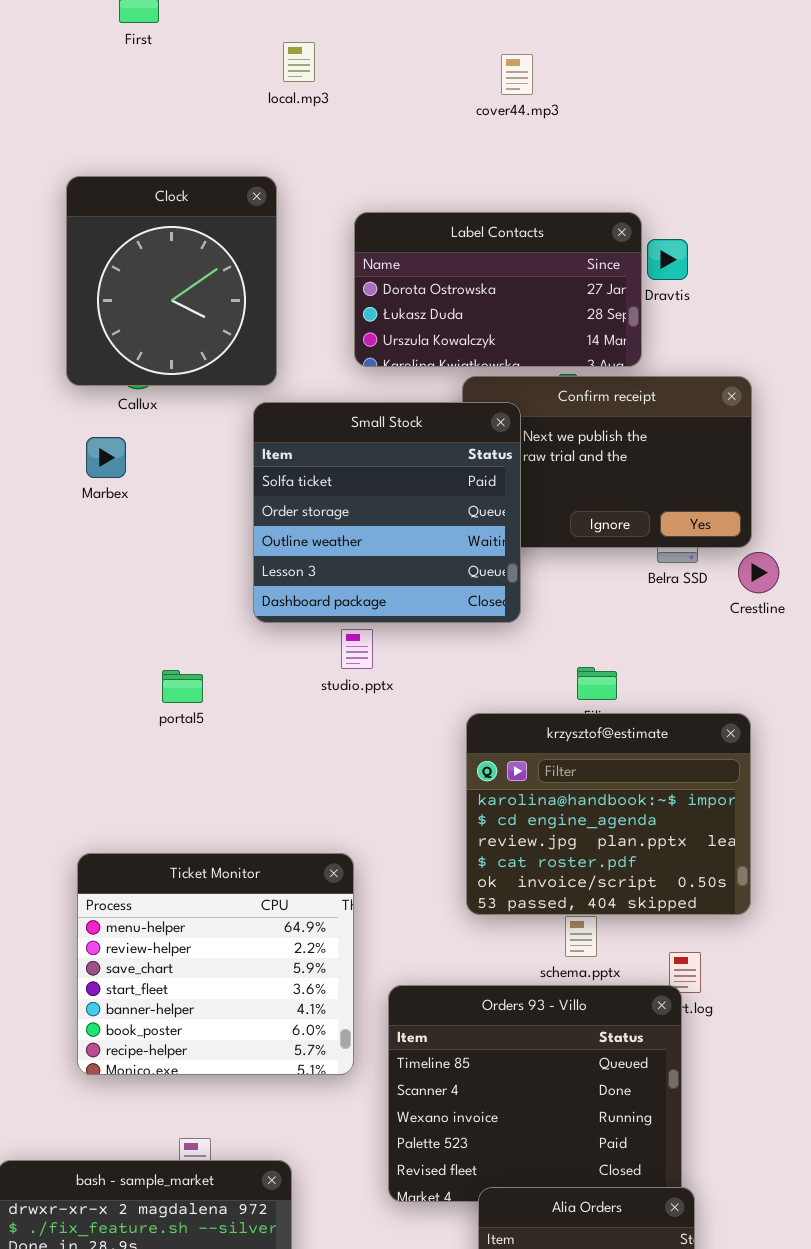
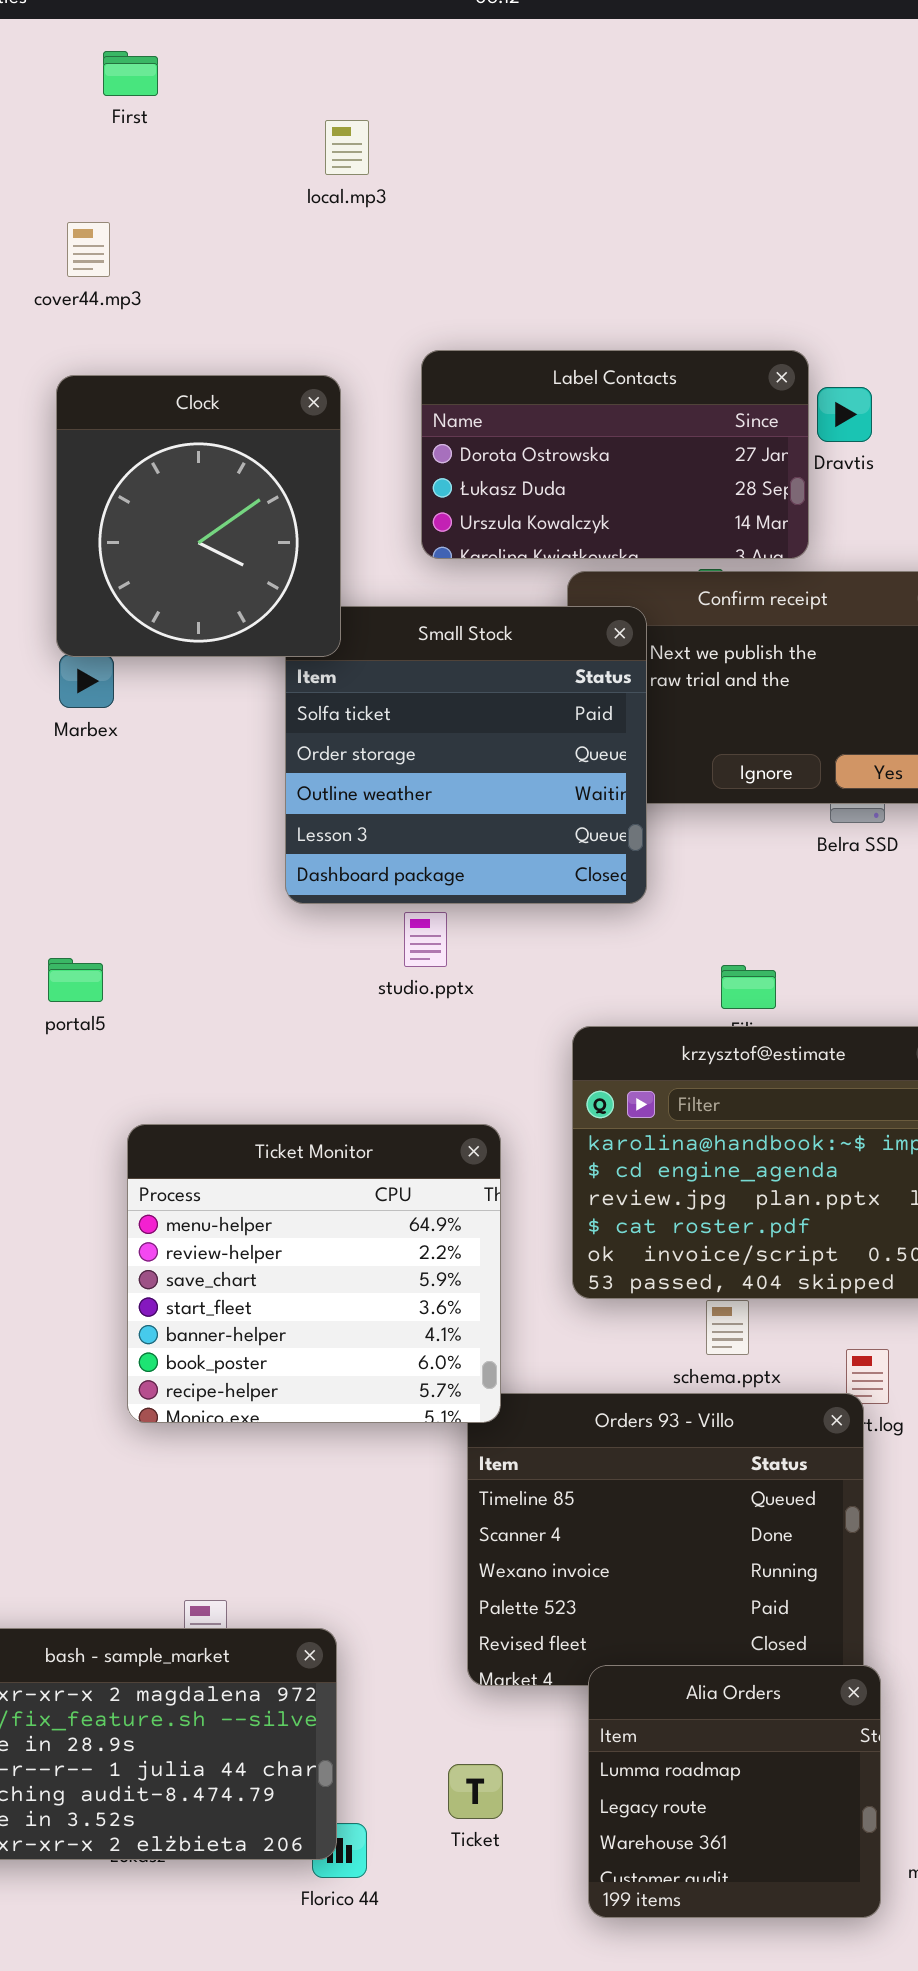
cover44.mp3: [501,54,533,95] -> [67,222,110,277], moved
Clock: [66,176,277,386] -> [56,375,341,657], moved
portal5: [162,670,203,703] -> [48,958,103,1002], moved
Ticket Monitor: [77,853,354,1075] -> [127,1124,501,1423], moved

